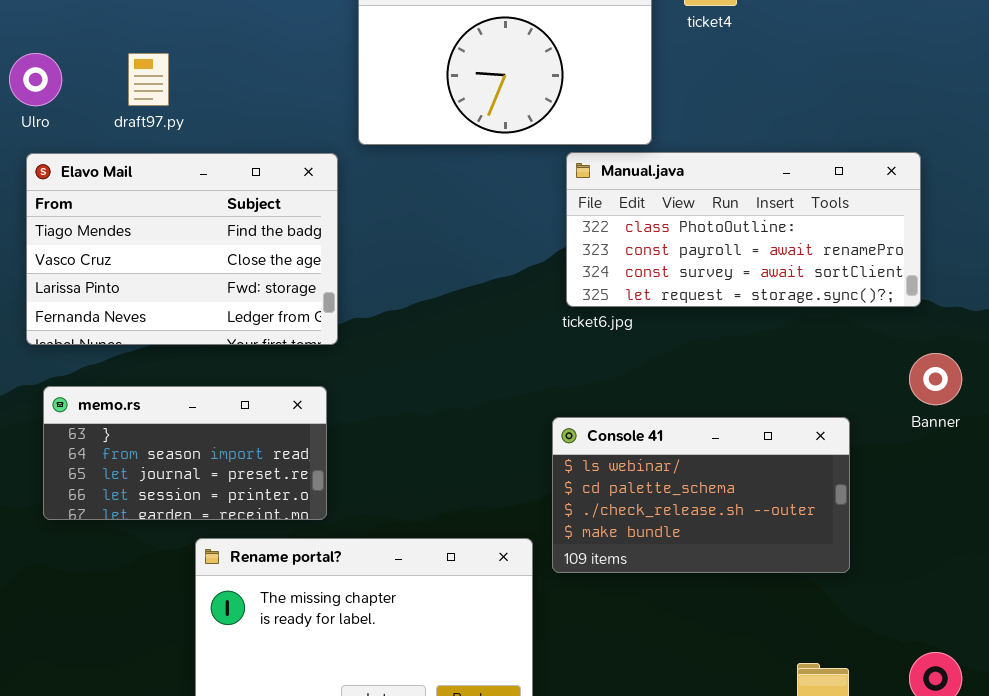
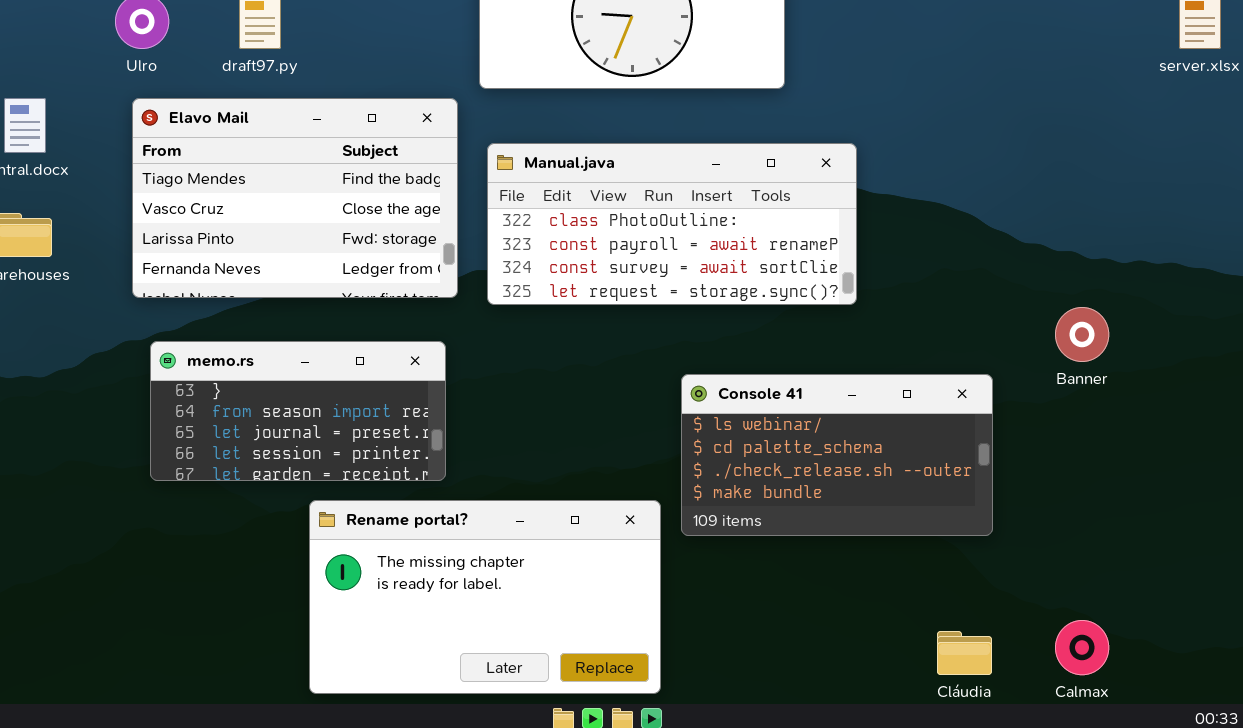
Manual.java: [566,152,921,307] -> [487,143,857,305], moved

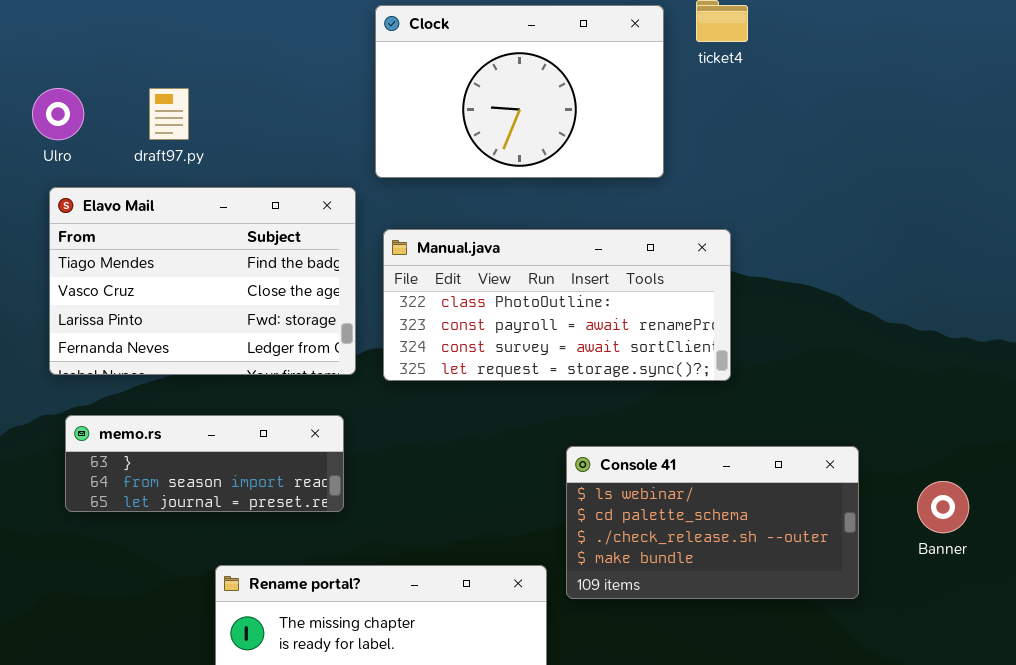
Banner: [1055,307,1109,362] -> [917,481,969,533], moved
memo.rs: [150,341,446,481] -> [65,415,344,512], resized

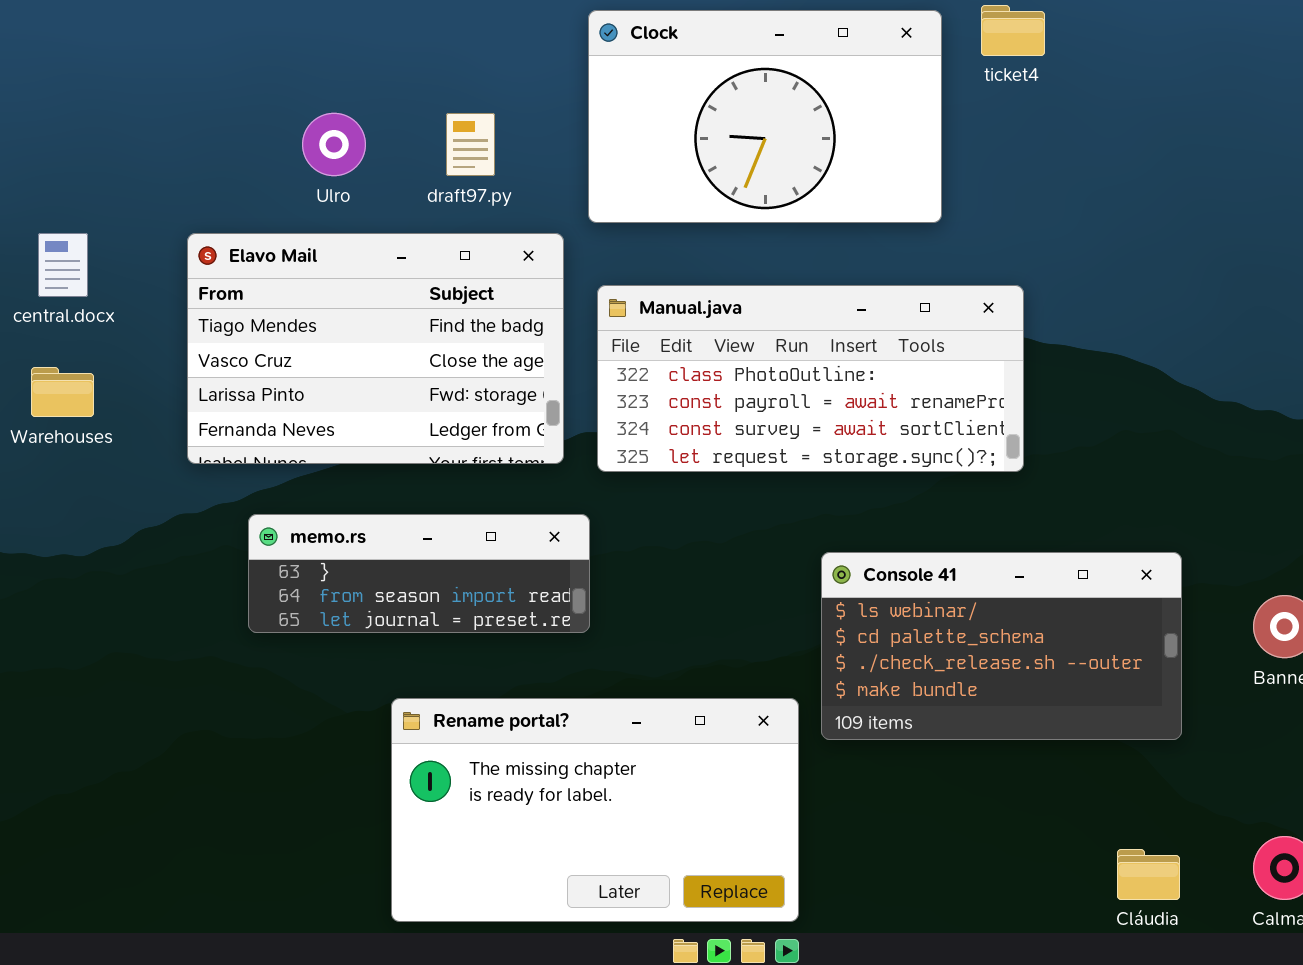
Ulro: [32,88,84,140] -> [302,113,366,176], moved
draft97.py: [149,88,189,140] -> [446,113,495,176], moved
memo.rs: [65,415,344,512] -> [248,514,590,633], moved

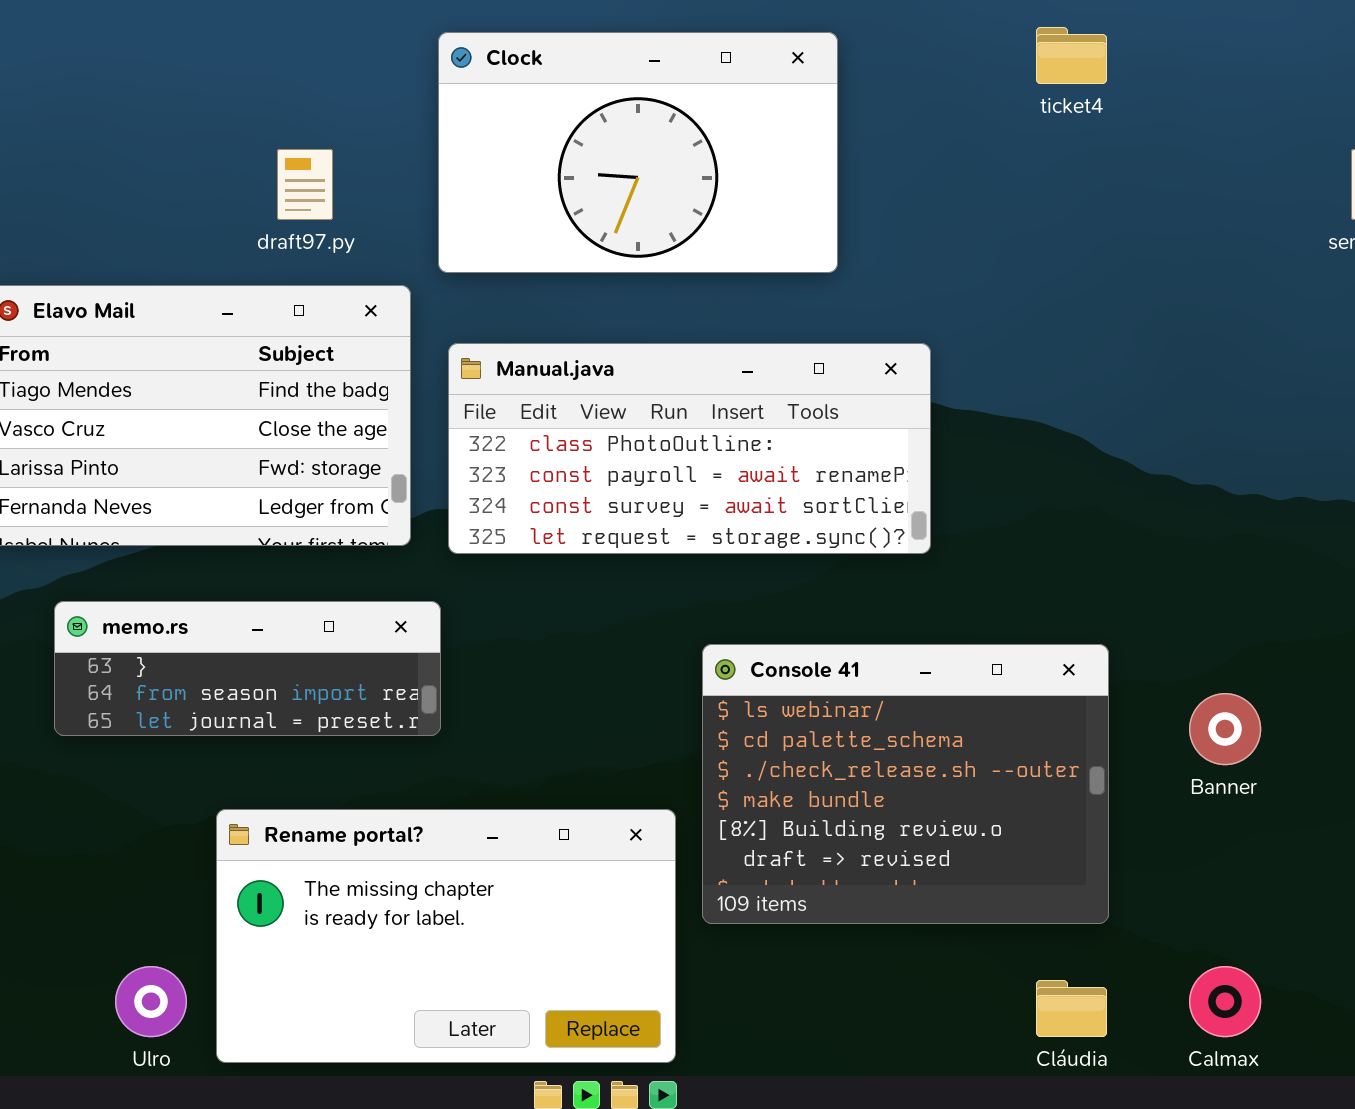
ticket4: [981,5,1045,56] -> [1036,27,1107,84], moved
Ulro: [302,113,366,176] -> [115,966,187,1037], moved
Console 41: [821,552,1182,740] -> [702,644,1109,924], resized

